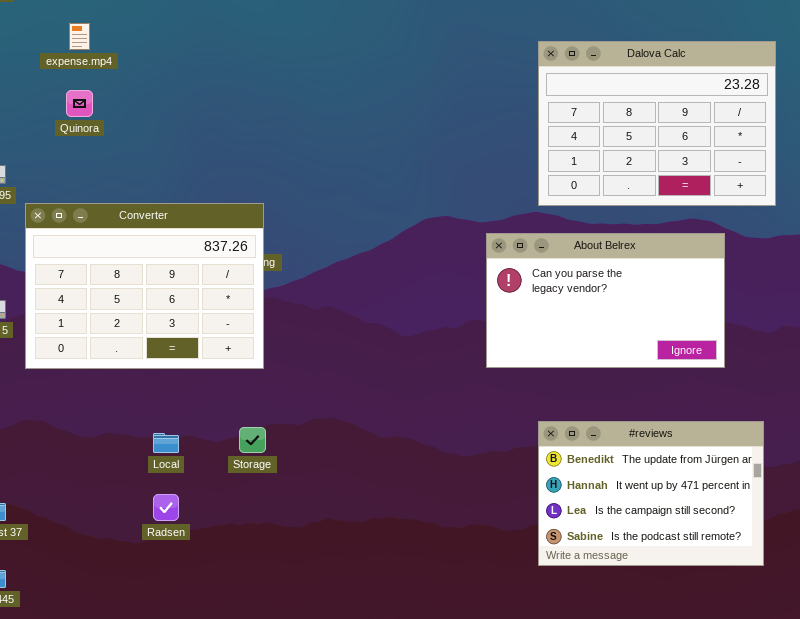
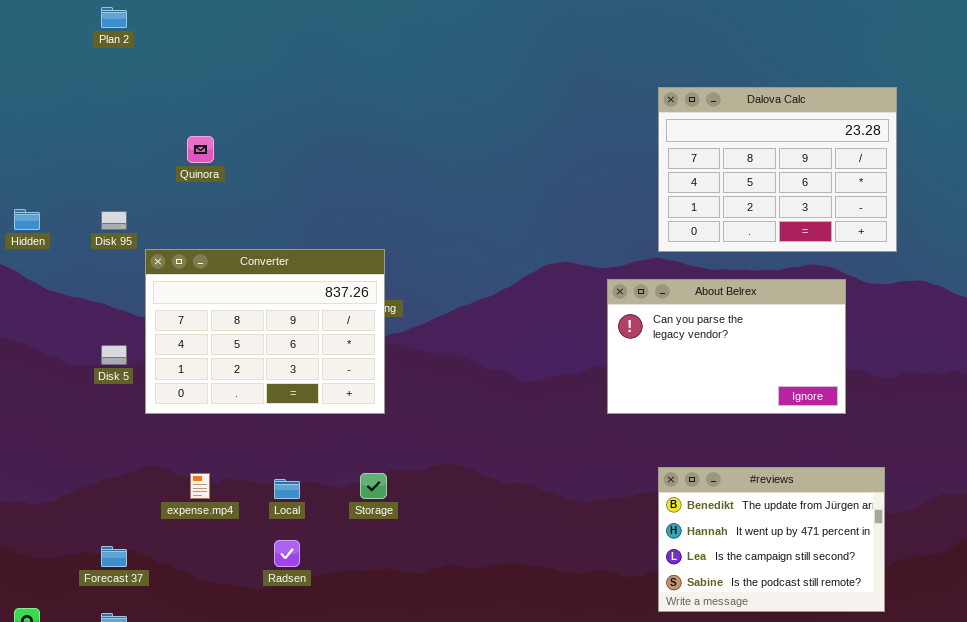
expense.mp4: [69,23,90,50] -> [190,473,210,499], moved

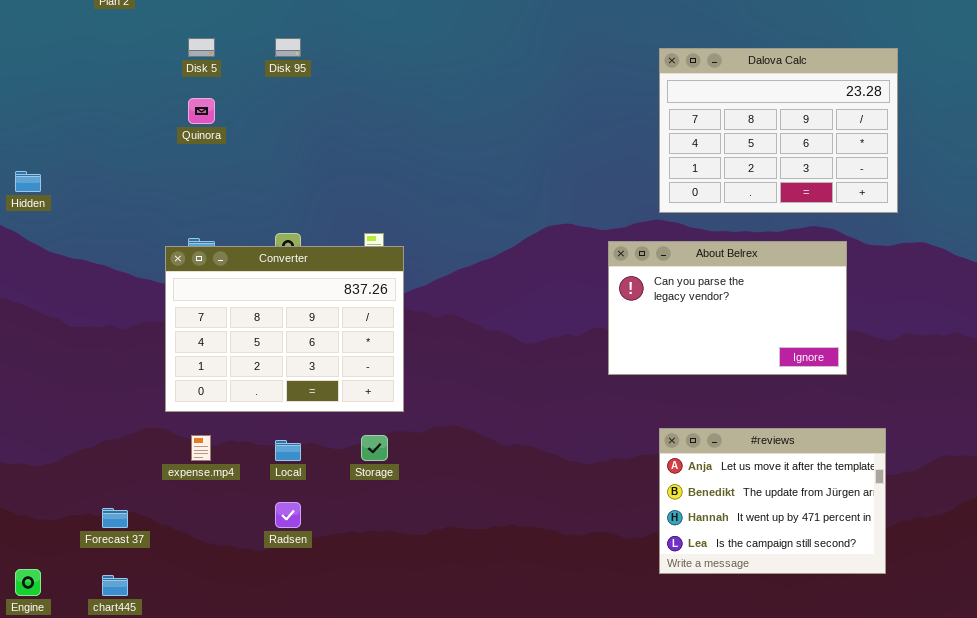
Disk 95: [101,211,127,230] -> [275,38,301,57], moved
Converter: [145,249,385,414] -> [165,246,404,412], moved
Disk 5: [101,345,127,365] -> [188,38,215,57], moved
#reviews: [658,467,885,612] -> [659,428,886,574], scrolled up 1 row

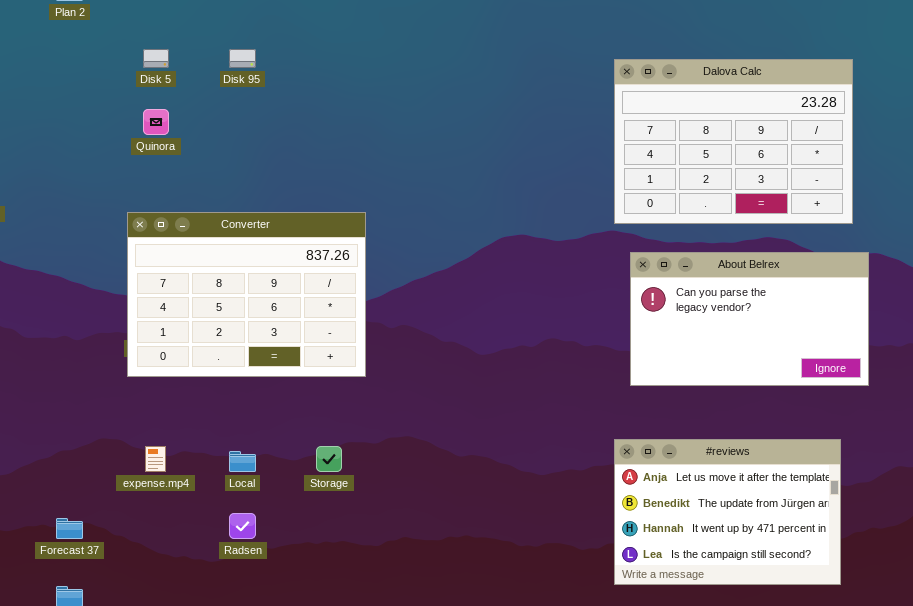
About Belrex: [608,241,847,375] -> [630,252,869,386], moved
Converter: [165,246,404,412] -> [127,212,366,377], moved

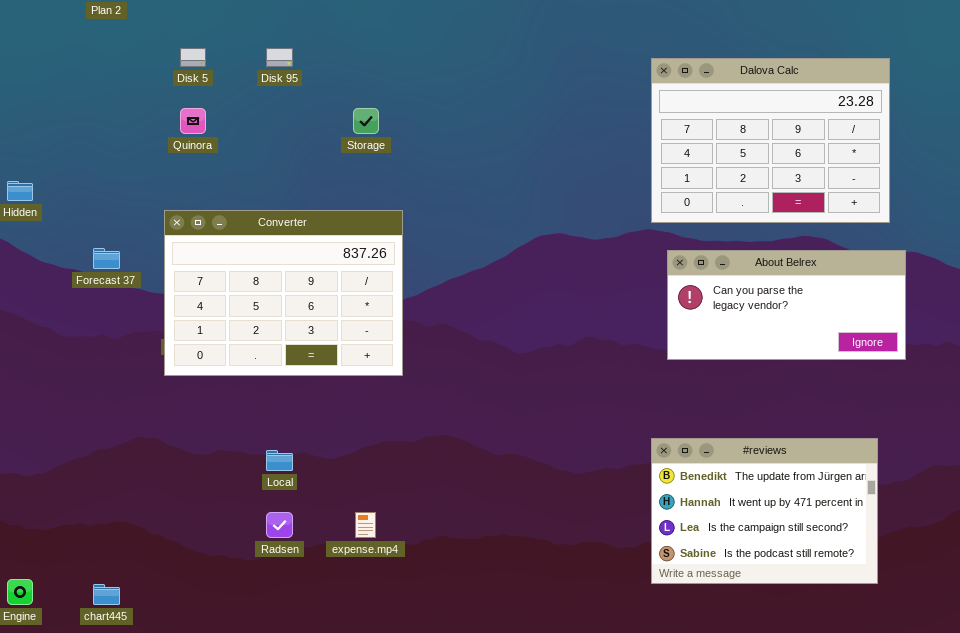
About Belrex: [630,252,869,386] -> [667,250,906,360], resized
#reviews: [614,439,841,585] -> [651,438,878,584], scrolled down 1 row
expense.mp4: [145,446,166,472] -> [355,512,376,538], moved
Storage: [316,446,342,472] -> [353,108,379,134], moved
Forecast 37: [56,518,83,539] -> [93,248,120,269], moved

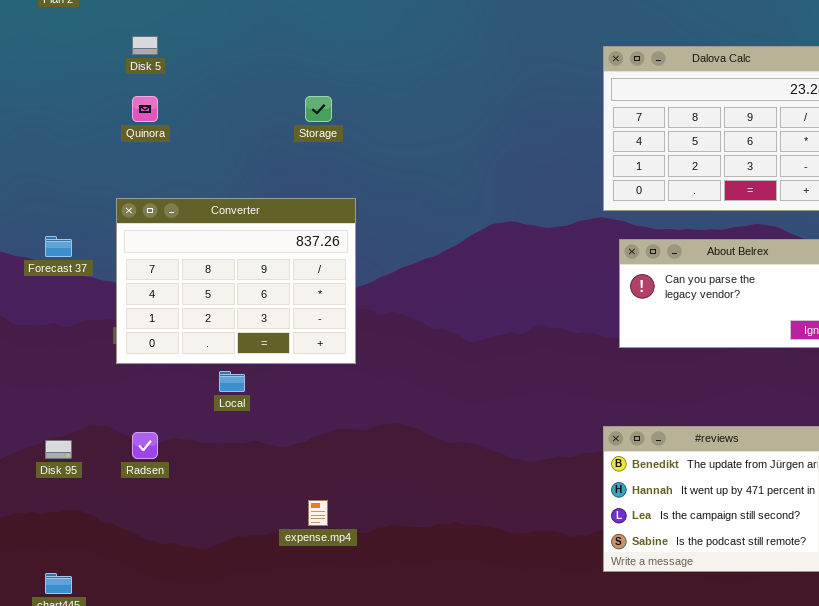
Disk 95: [266,48,293,67] -> [45,440,72,459], moved
Local: [266,450,293,471] -> [219,371,245,392], moved
Radsen: [266,512,293,538] -> [132,432,158,459], moved

